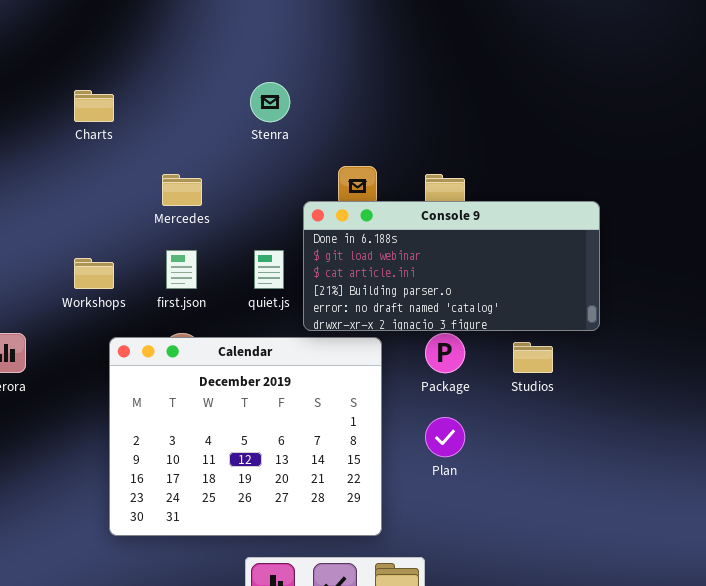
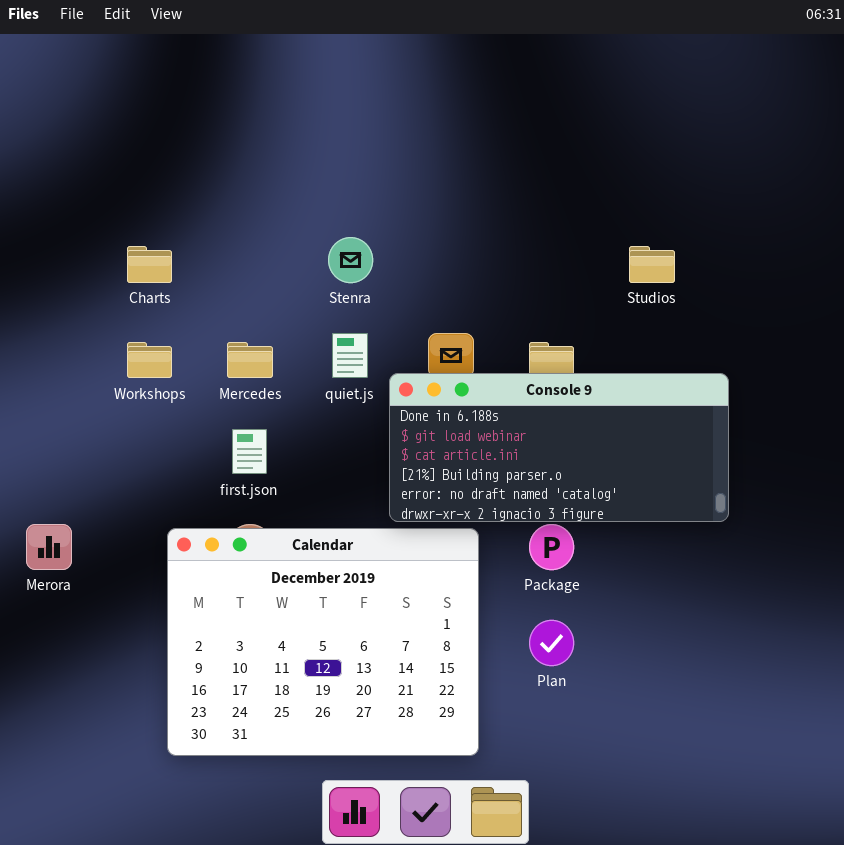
quiet.js: [254,250,284,289] -> [332,333,368,378], moved
Workshops: [74,258,114,289] -> [127,342,172,378], moved
Studios: [513,342,553,373] -> [629,246,675,283], moved

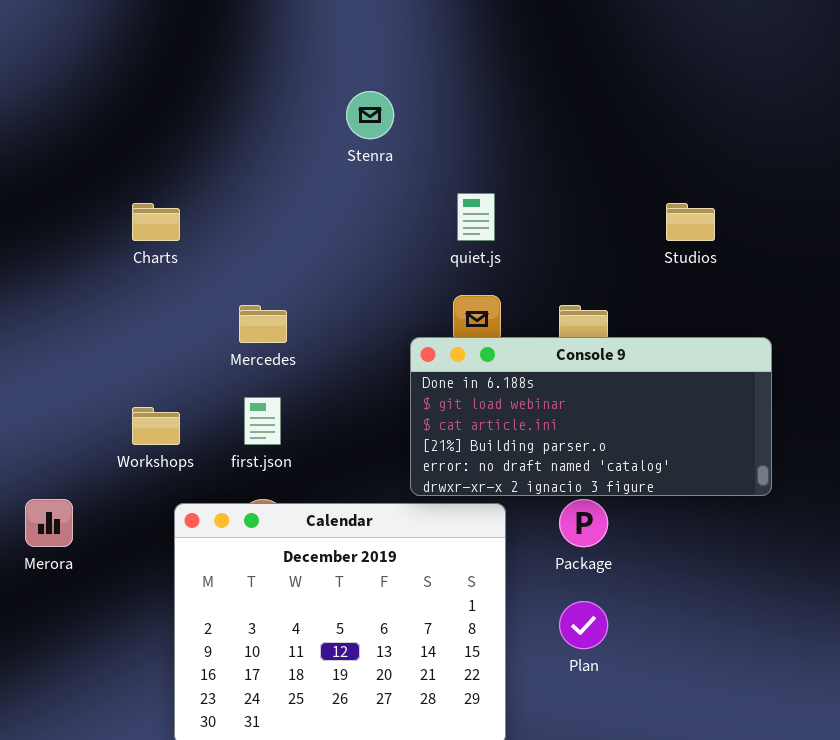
Stenra: [328,237,373,283] -> [346,91,394,139], moved
quiet.js: [332,333,368,378] -> [457,193,495,241], moved
Workshops: [127,342,172,378] -> [132,407,180,445], moved

